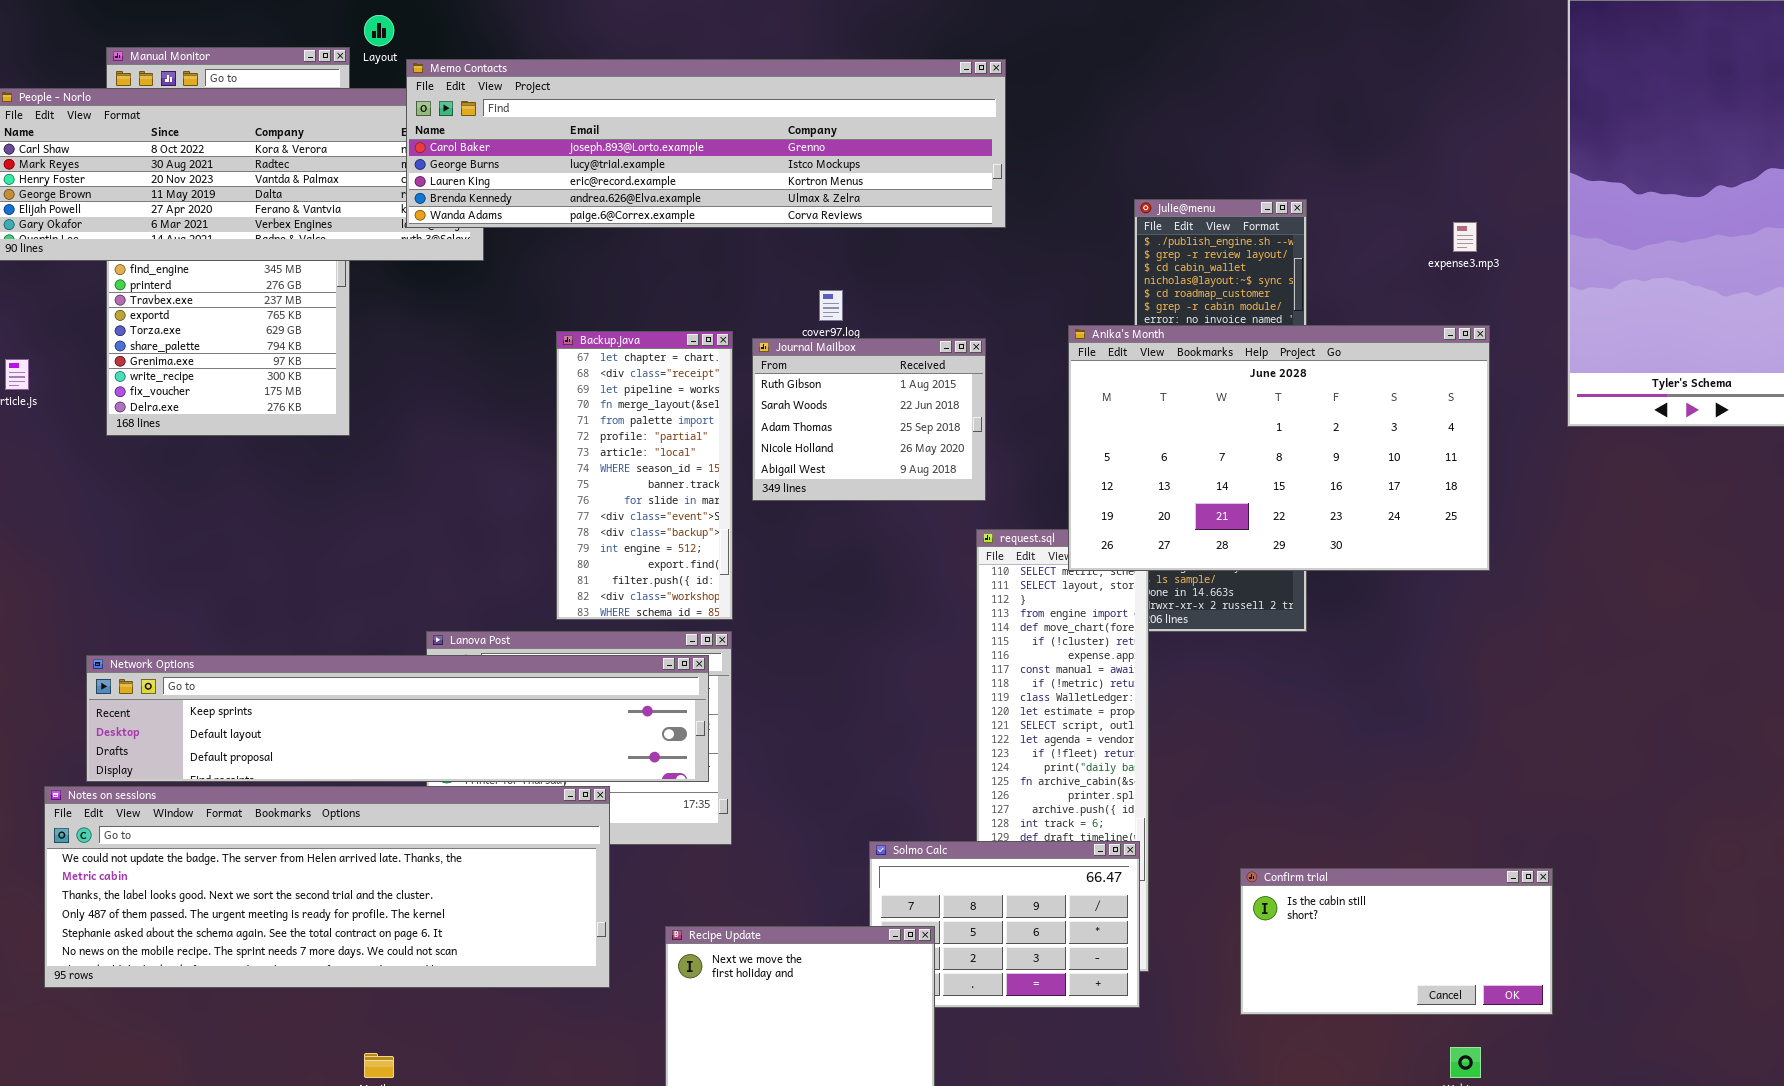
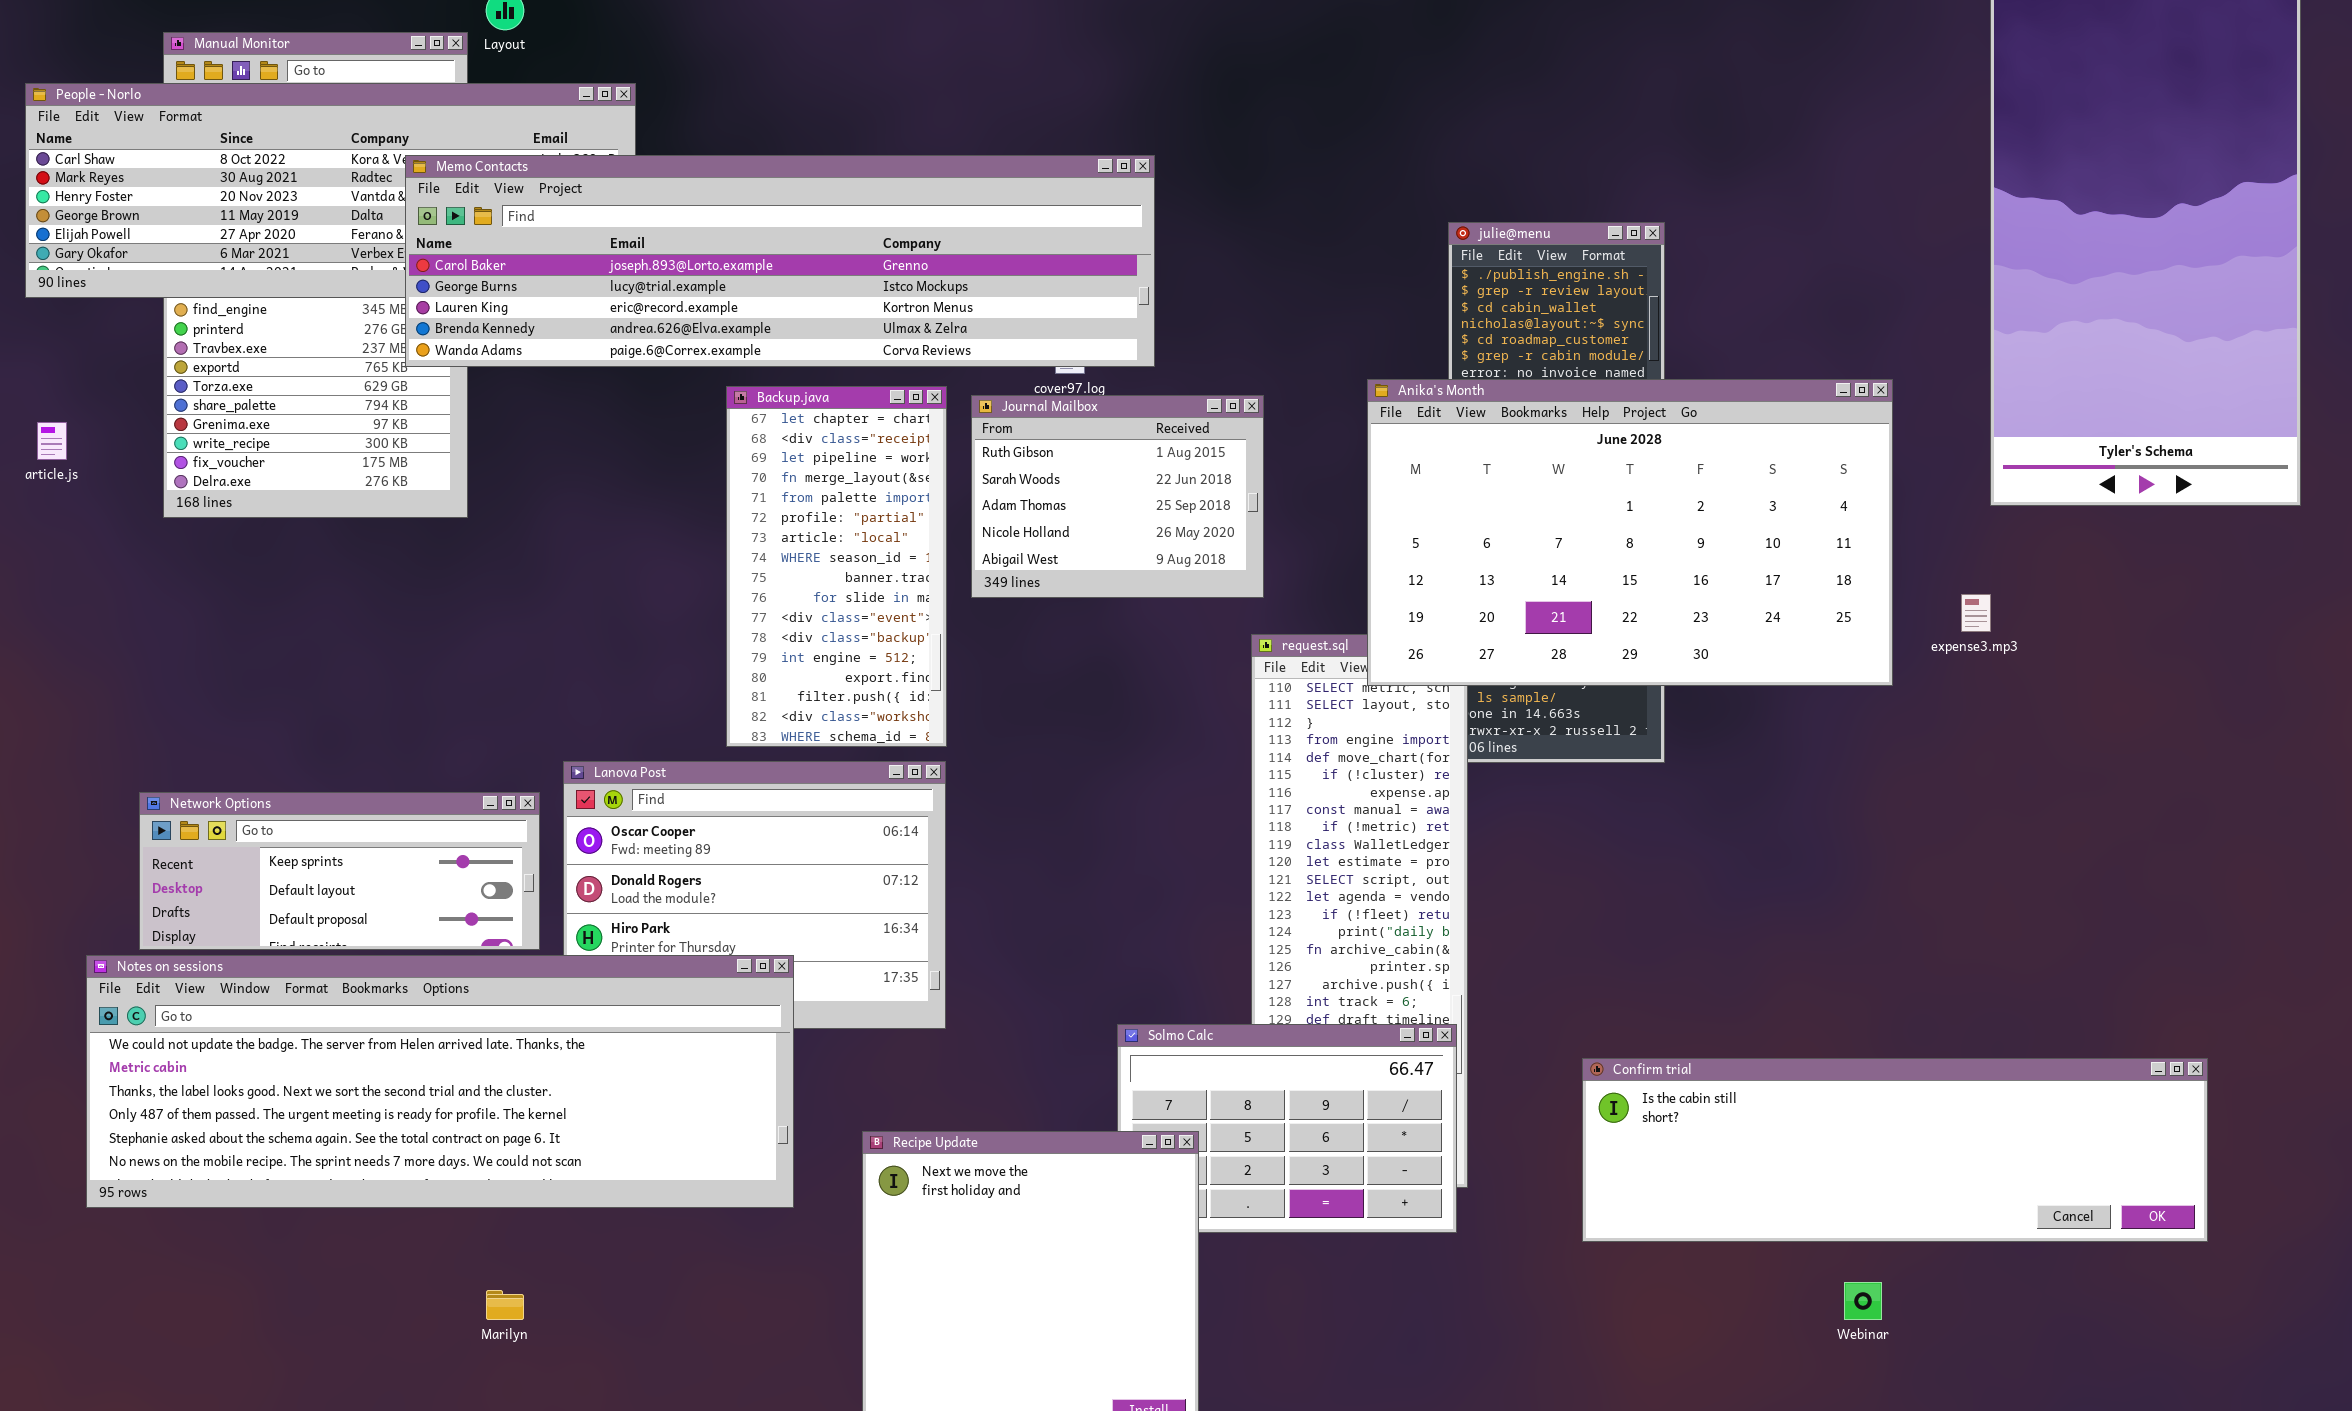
Memo Contacts: [406,59,1006,228] -> [405,155,1155,367], moved
expense3.mp3: [1453,222,1477,252] -> [1961,594,1991,632], moved
Network Options: [86,655,709,782] -> [139,792,540,950], resized
Confirm trial: [1240,868,1553,1015] -> [1582,1058,2208,1242], resized

